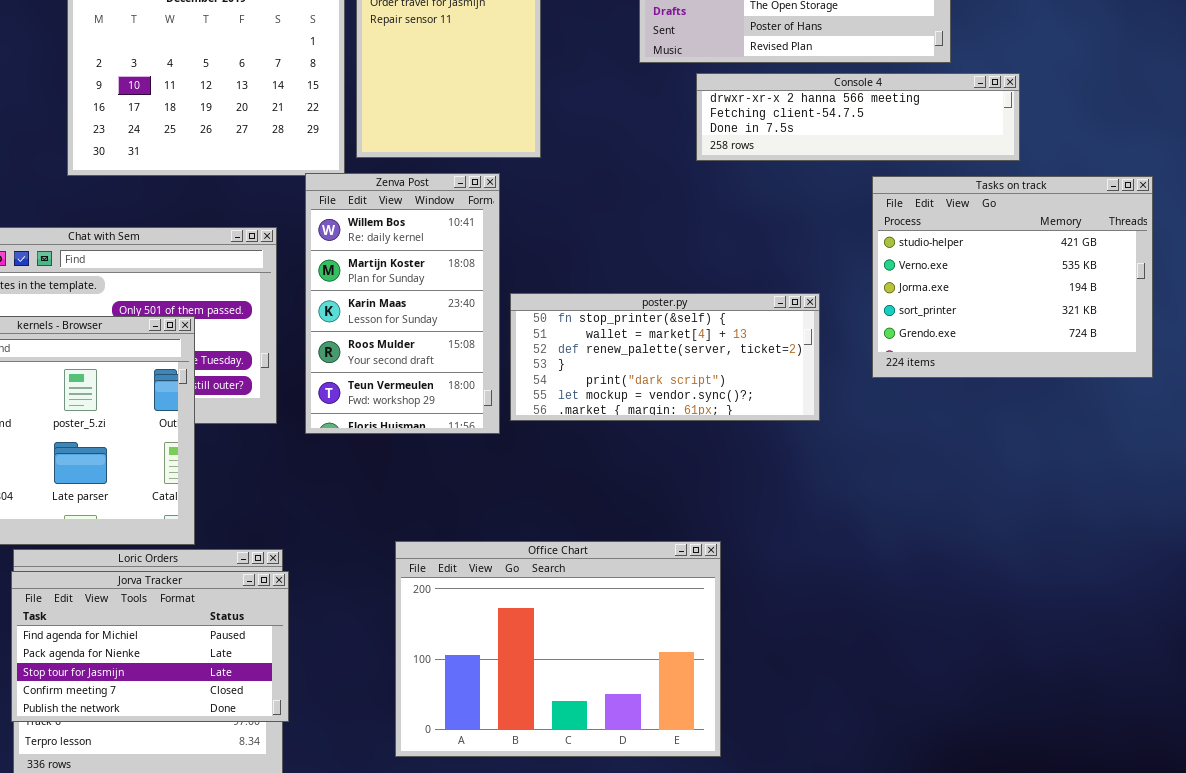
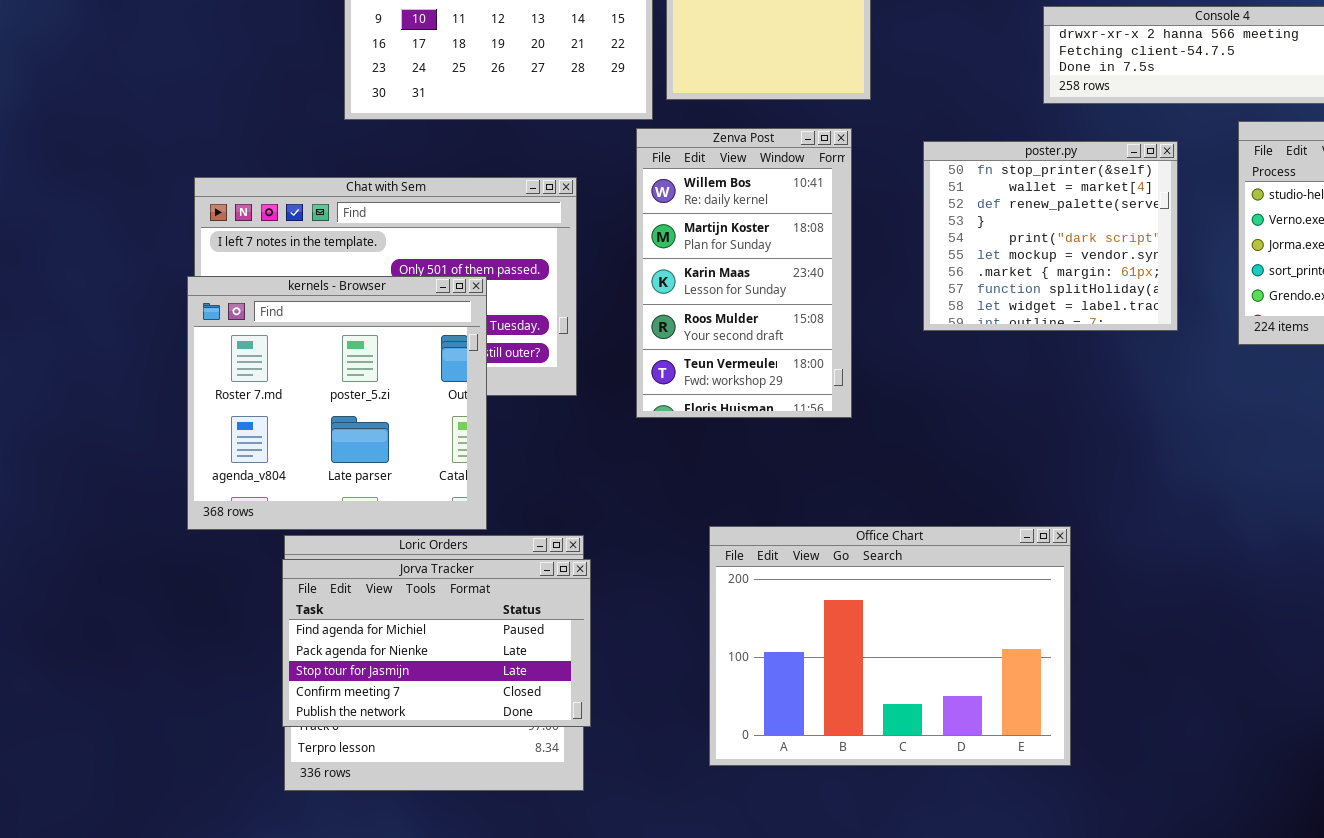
Zenva Post: [305,173,500,434] -> [636,128,852,418], moved
poster.py: [510,293,820,421] -> [923,141,1178,331], moved, resized

